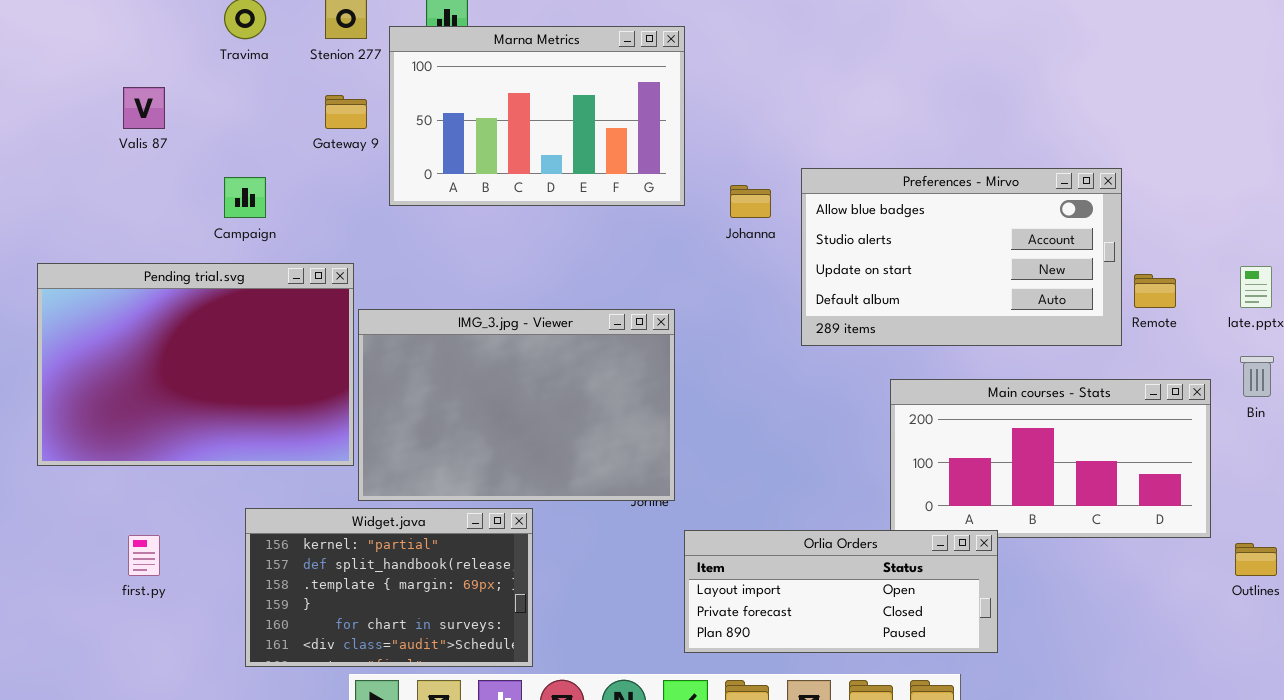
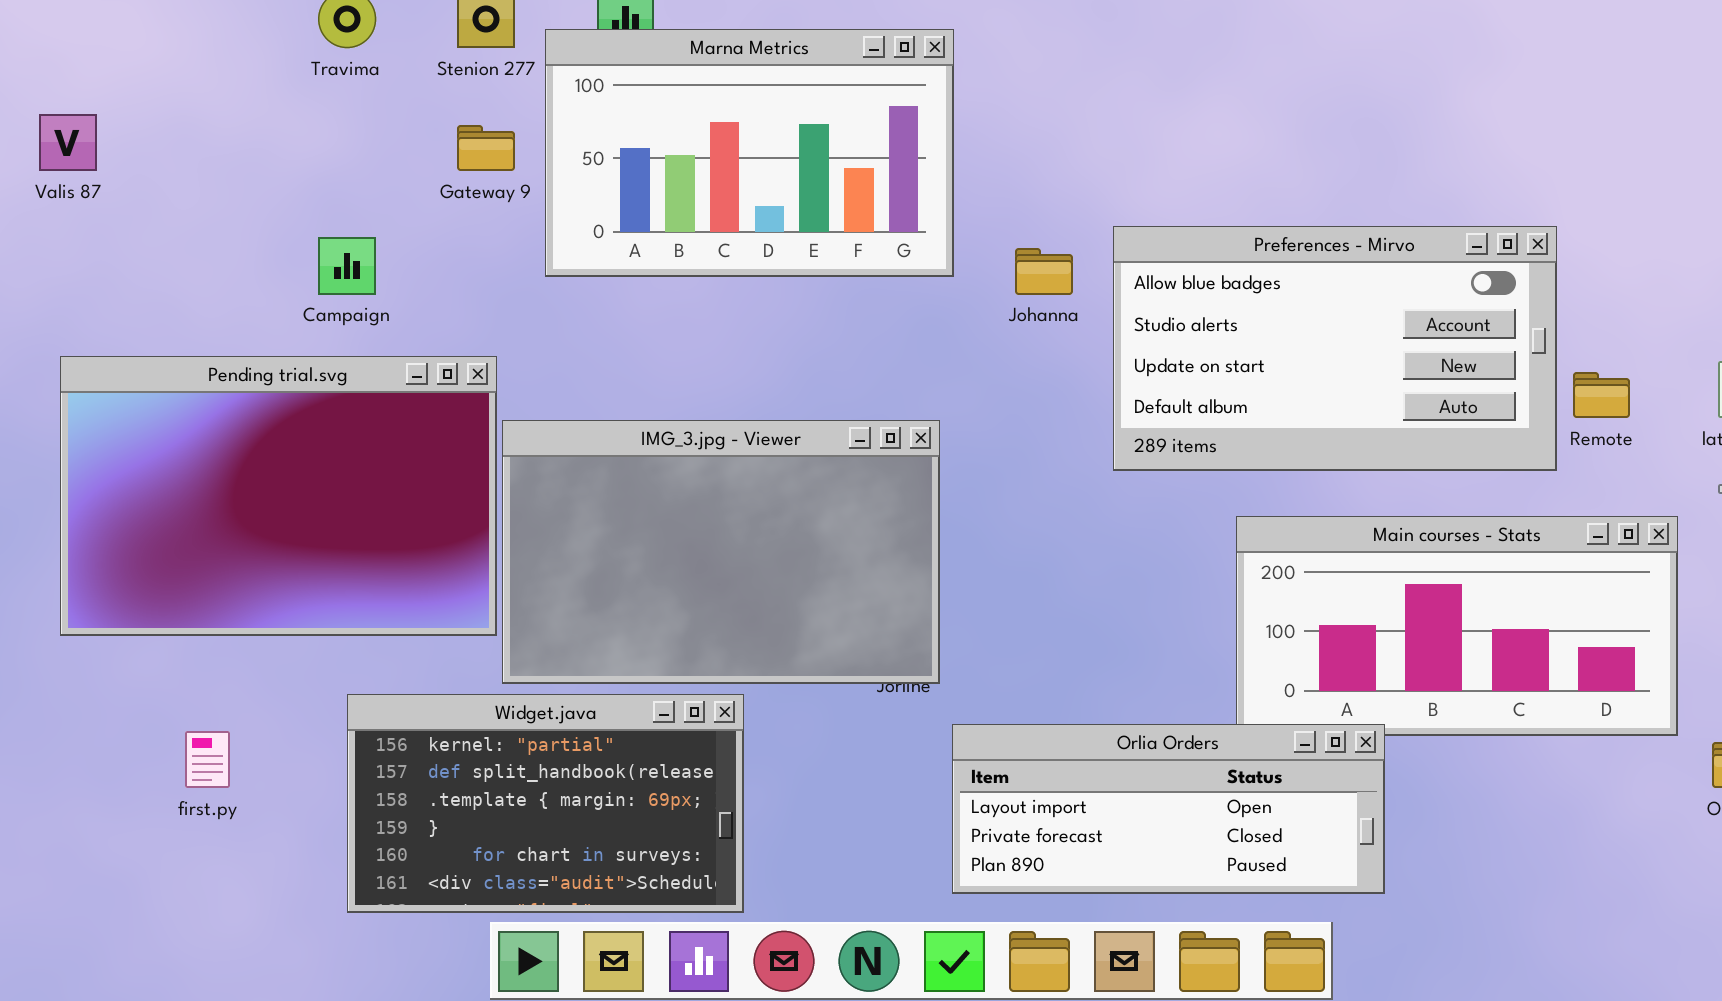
Valis 87: [123,87,165,129] -> [39,114,97,171], moved

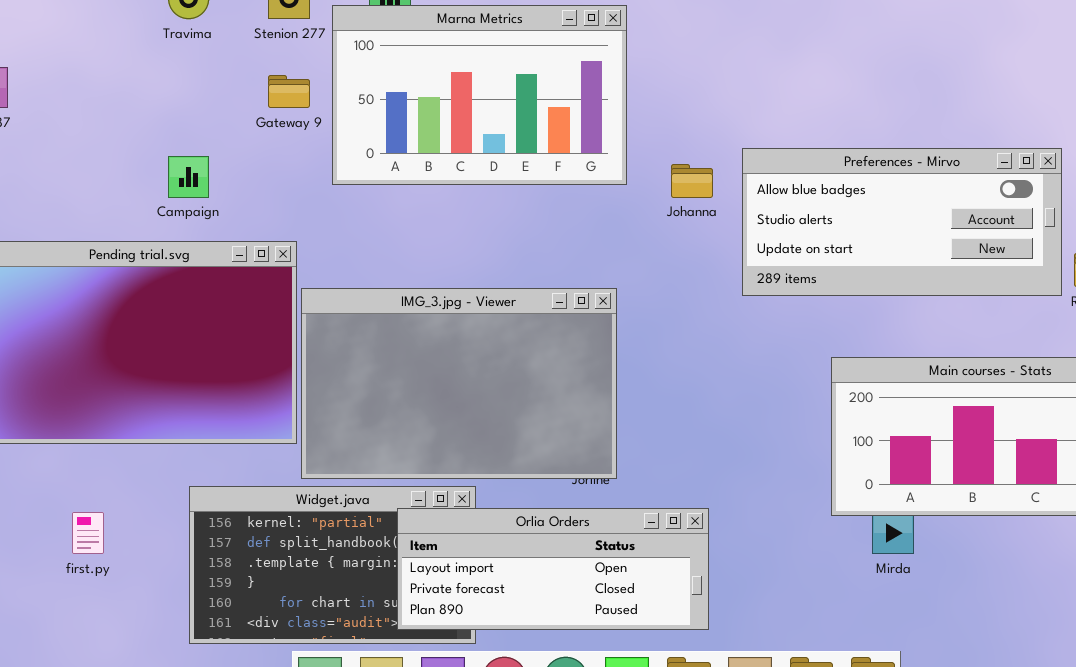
Preferences - Mirvo: [1113,226,1557,471] -> [742,148,1062,296], resized
Orlia Orders: [952,724,1385,894] -> [397,508,709,630], moved

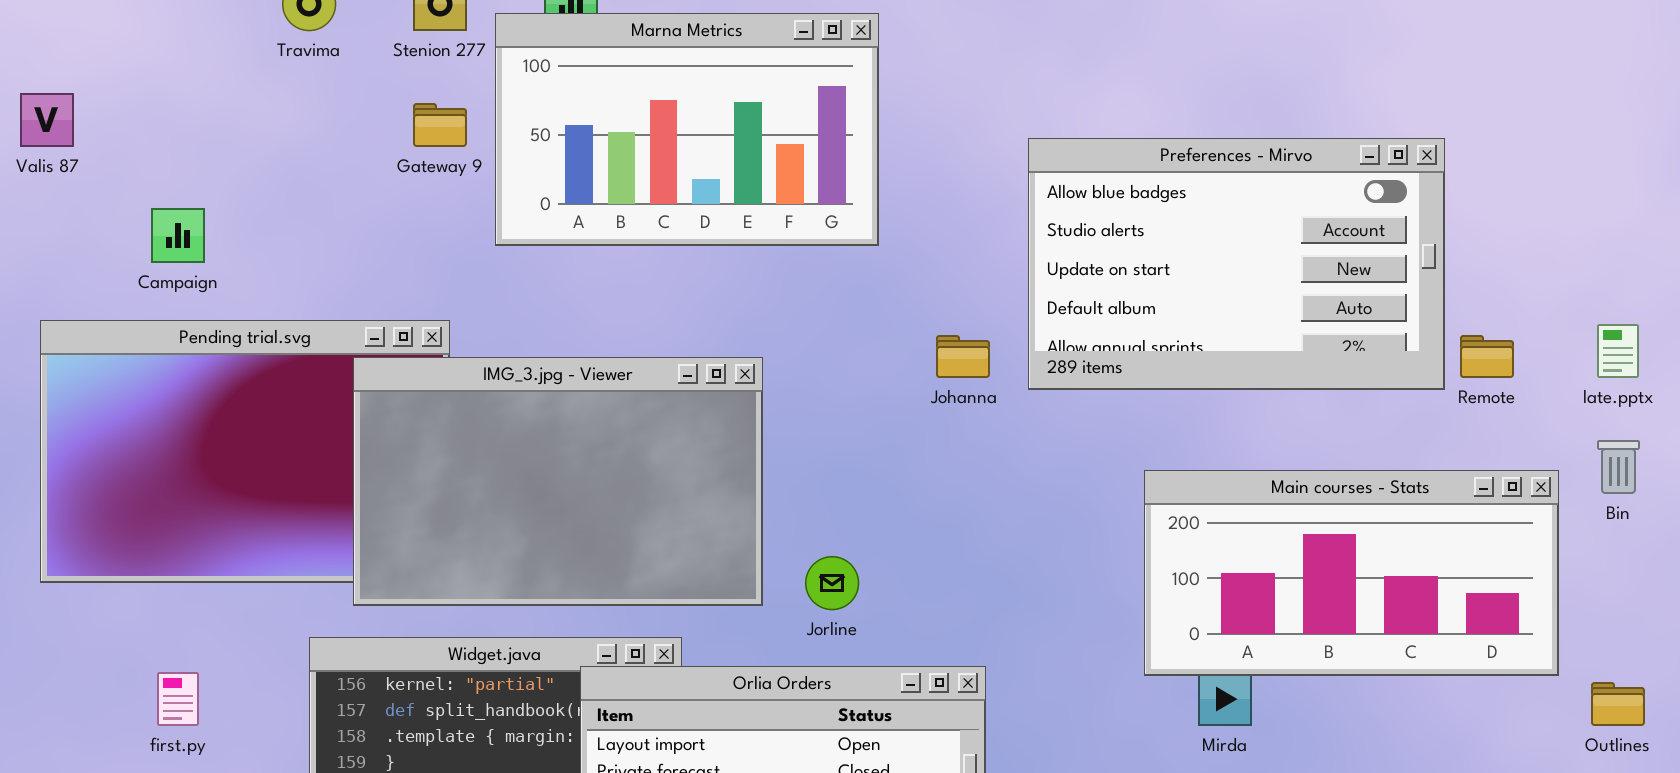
Preferences - Mirvo: [742,148,1062,296] -> [1028,138,1445,390], resized
Campaign: [168,156,209,198] -> [151,208,205,263], moved
Johanna: [671,164,713,198] -> [936,335,990,378], moved
IMG_3.jpg - Viewer: [301,288,617,479] -> [353,357,763,606], moved

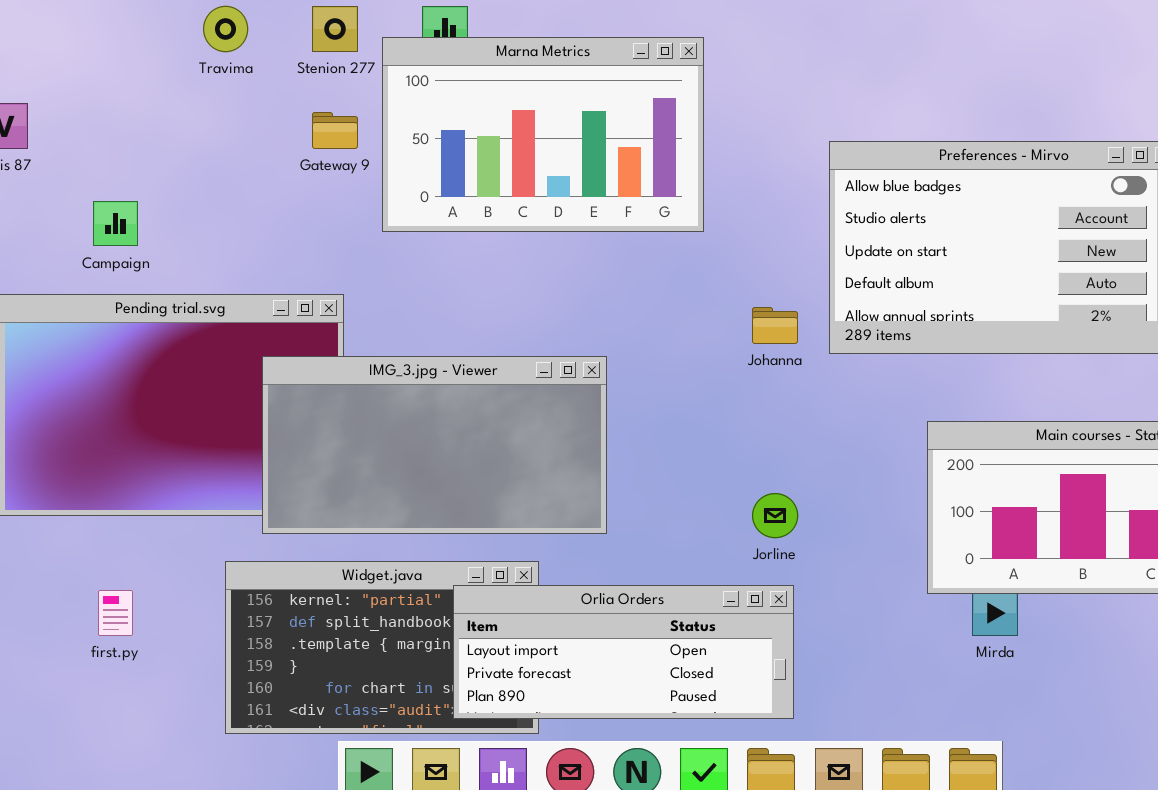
IMG_3.jpg - Viewer: [353,357,763,606] -> [262,356,607,534], resized
Jorline: [805,556,859,610] -> [752,493,798,538], moved

